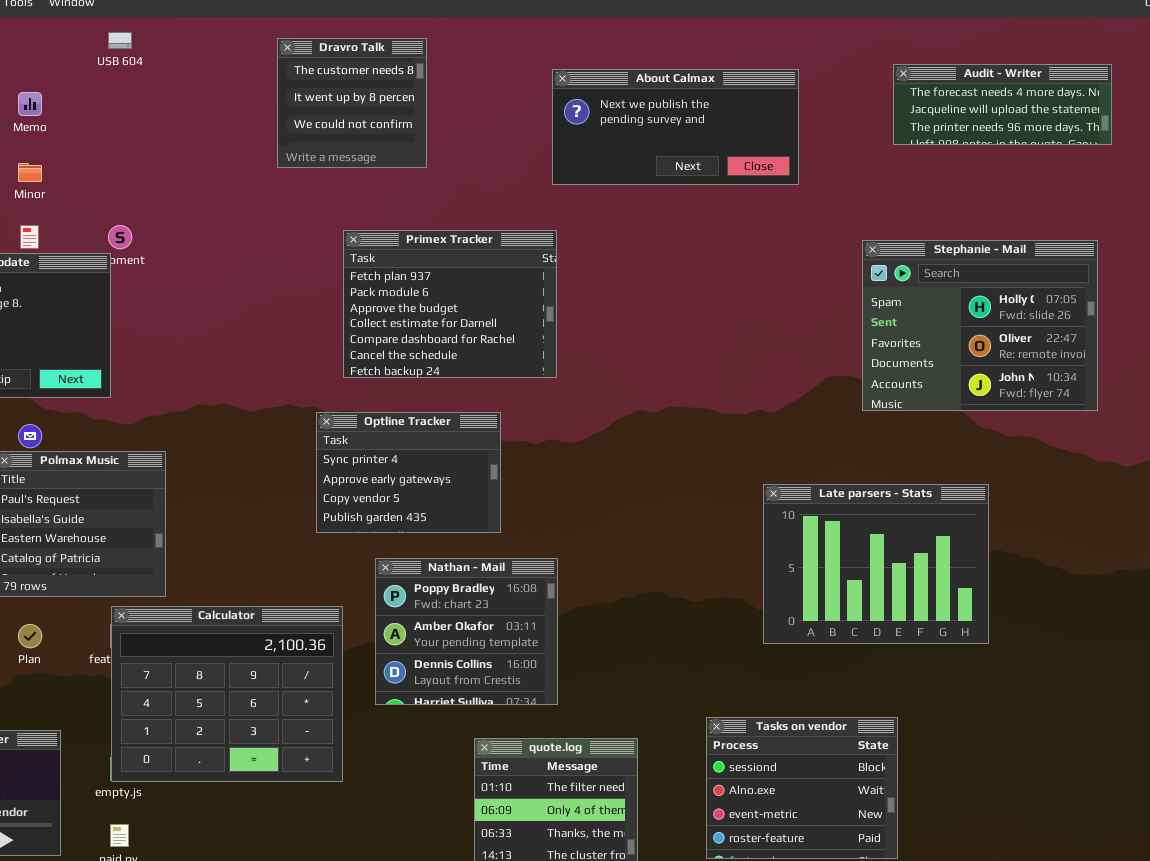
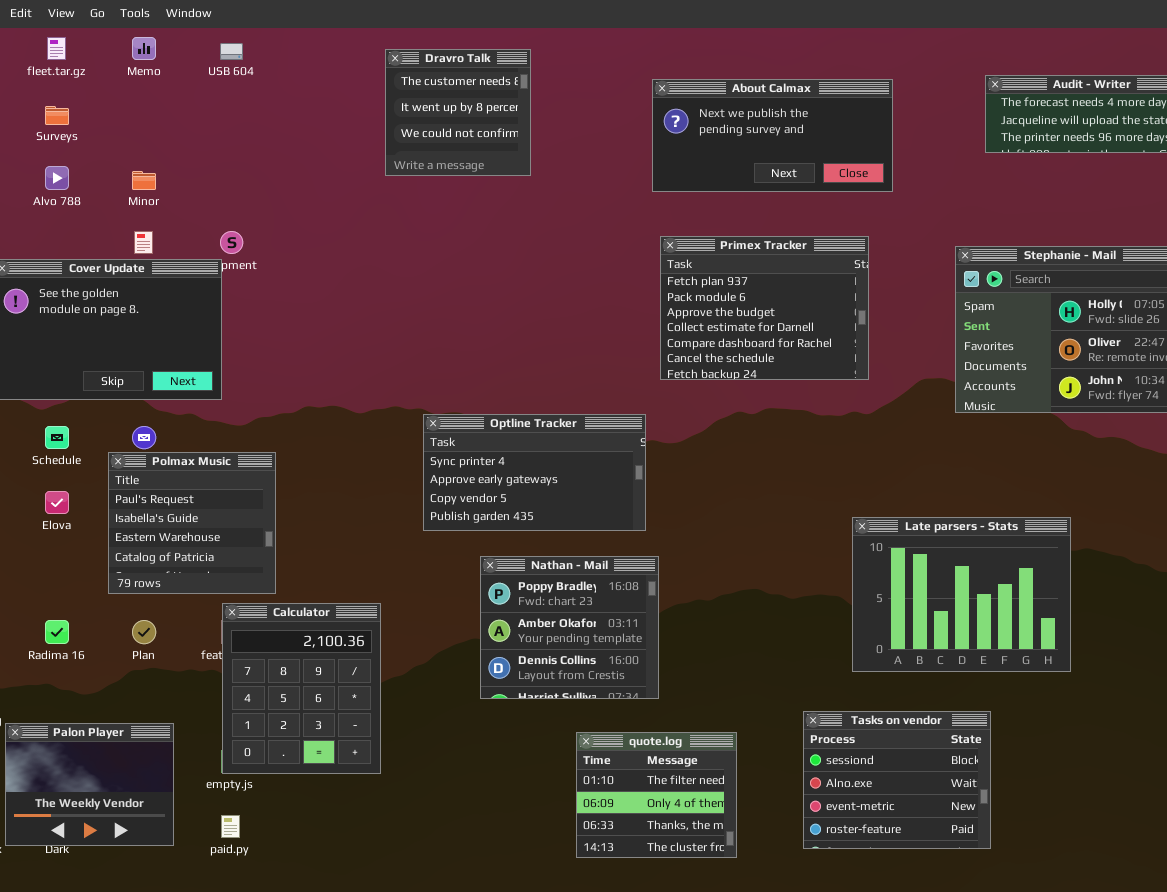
Memo: [18,92,42,116] -> [132,37,156,60], moved
Primex Tracker: [343,230,557,378] -> [660,236,869,380], moved
Optline Tracker: [316,412,501,533] -> [423,414,646,531], resized
Late parsers - Stats: [763,484,989,644] -> [852,517,1071,672], moved
Calculator: [111,606,343,782] -> [222,603,381,774], resized

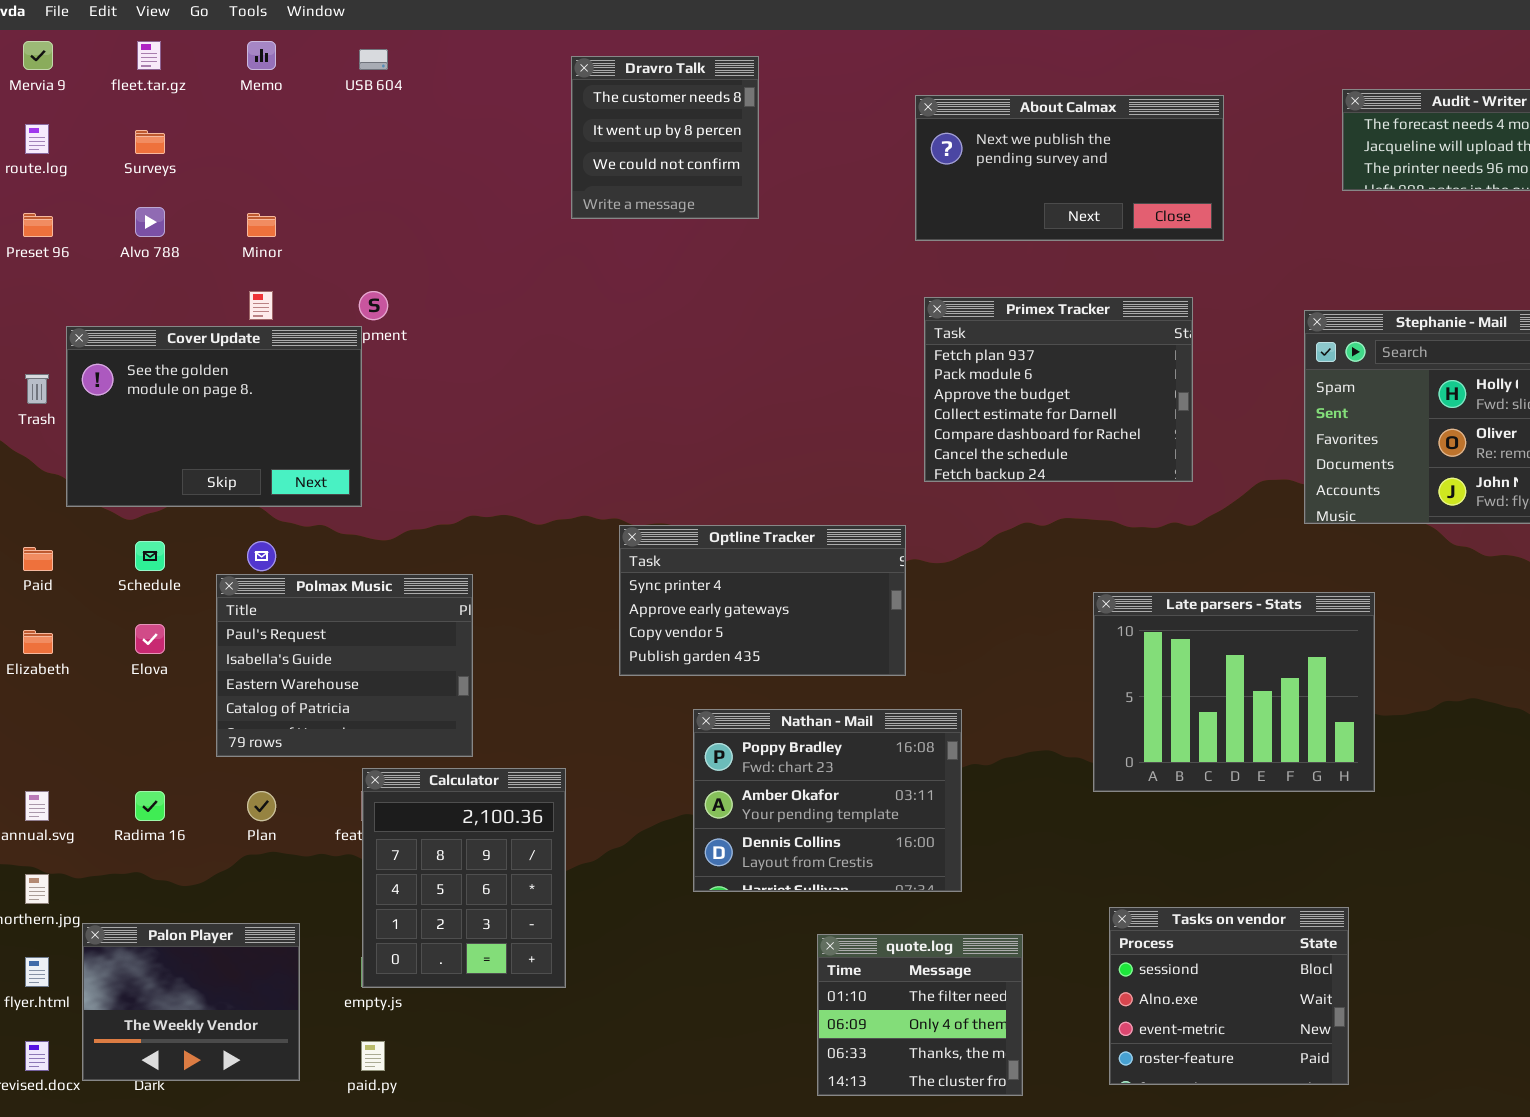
Polmax Music: [108,452,276,594] -> [216,574,473,757], resized
Late parsers - Stats: [852,517,1071,672] -> [1093,592,1375,792], moved
Nathan - Mail: [480,556,659,699] -> [693,709,962,892], resized

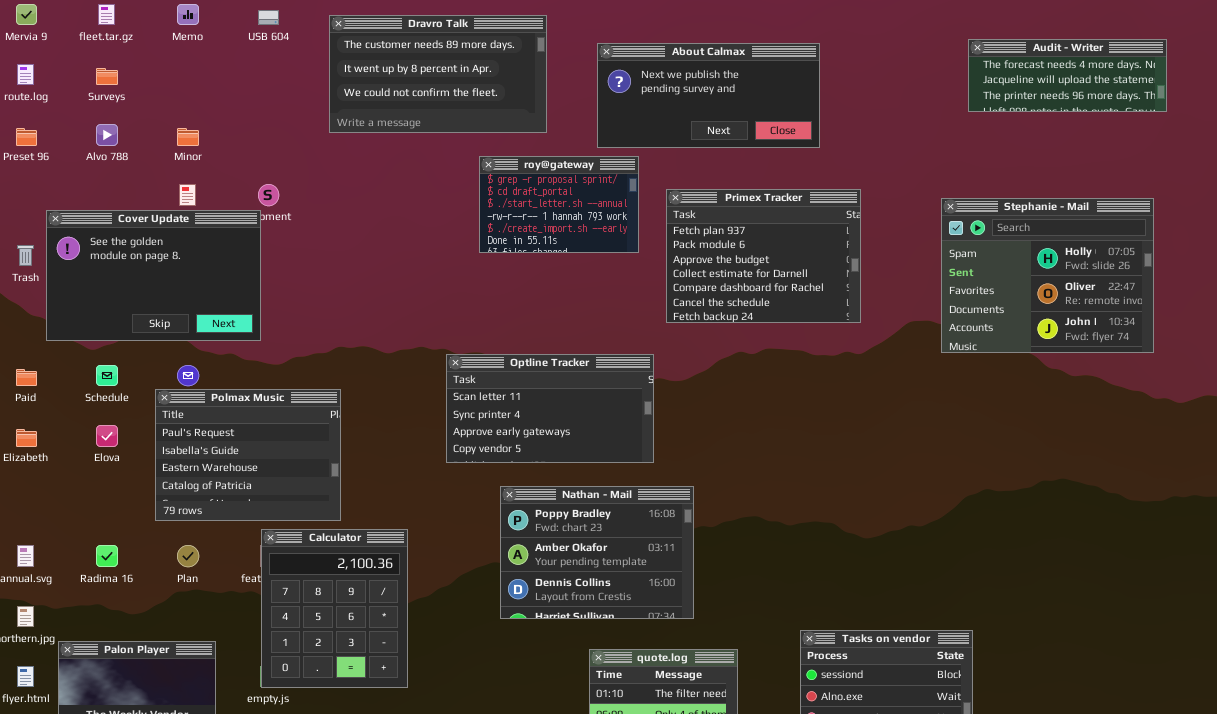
Dravro Talk: [571,56,759,219] -> [329,15,547,133], resized
About Calmax: [915,95,1224,241] -> [597,43,820,148], moved
roy@gateway: none -> [479,156,639,253], opened
Optline Tracker: [619,525,906,676] -> [446,354,654,463], scrolled up 1 row
Late parsers - Stats: [1093,592,1375,792] -> none, closed

